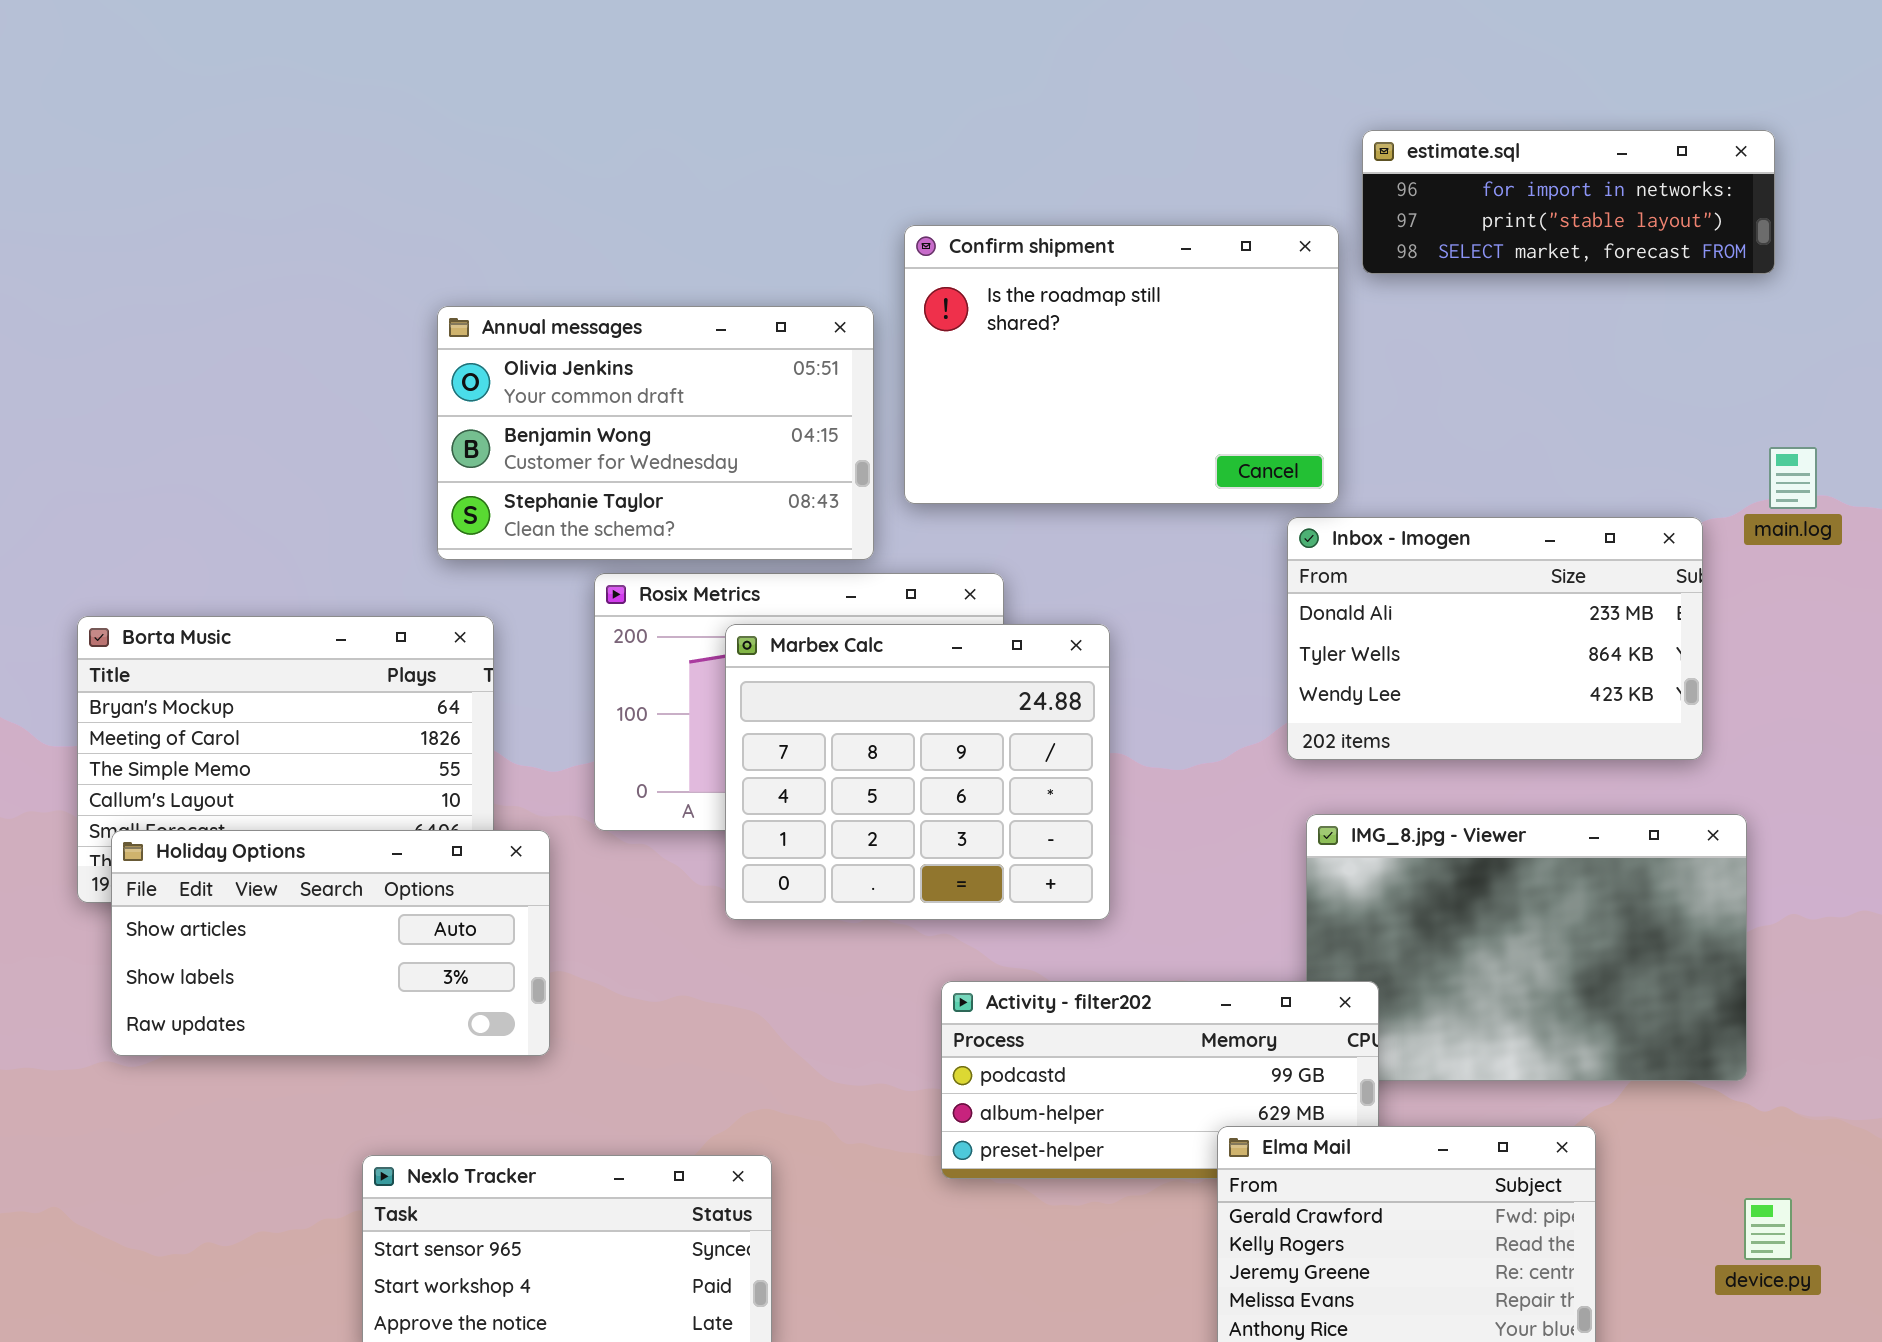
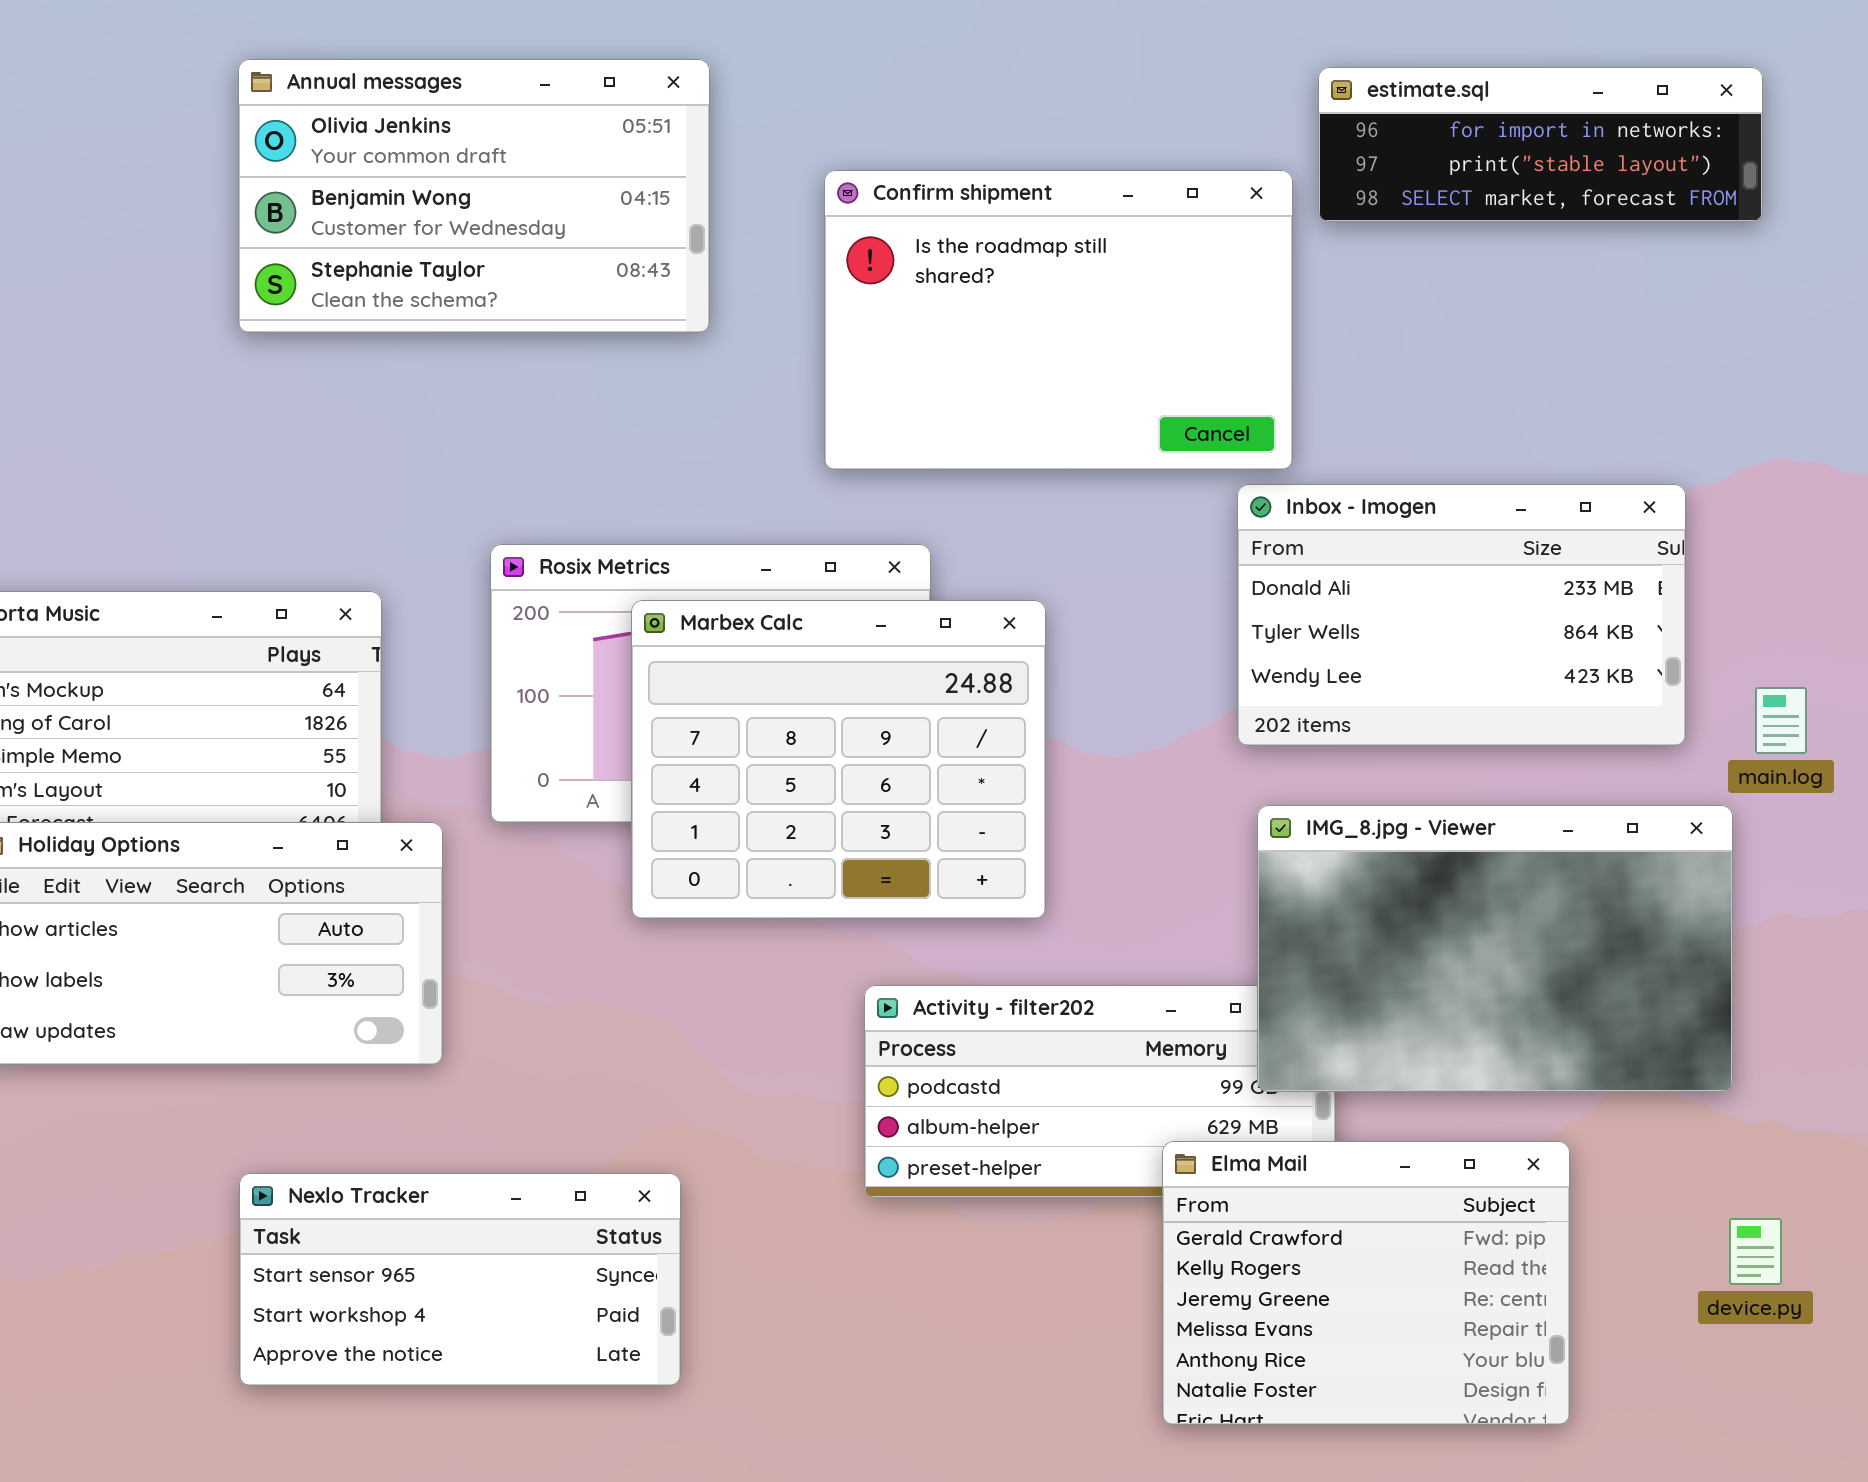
Annual messages: [437,306,874,560] -> [238,59,710,333], moved
main.log: [1769,447,1817,509] -> [1755,687,1807,754], moved
IMG_8.jpg - Viewer: [1306,814,1747,1081] -> [1257,805,1733,1092], raised

